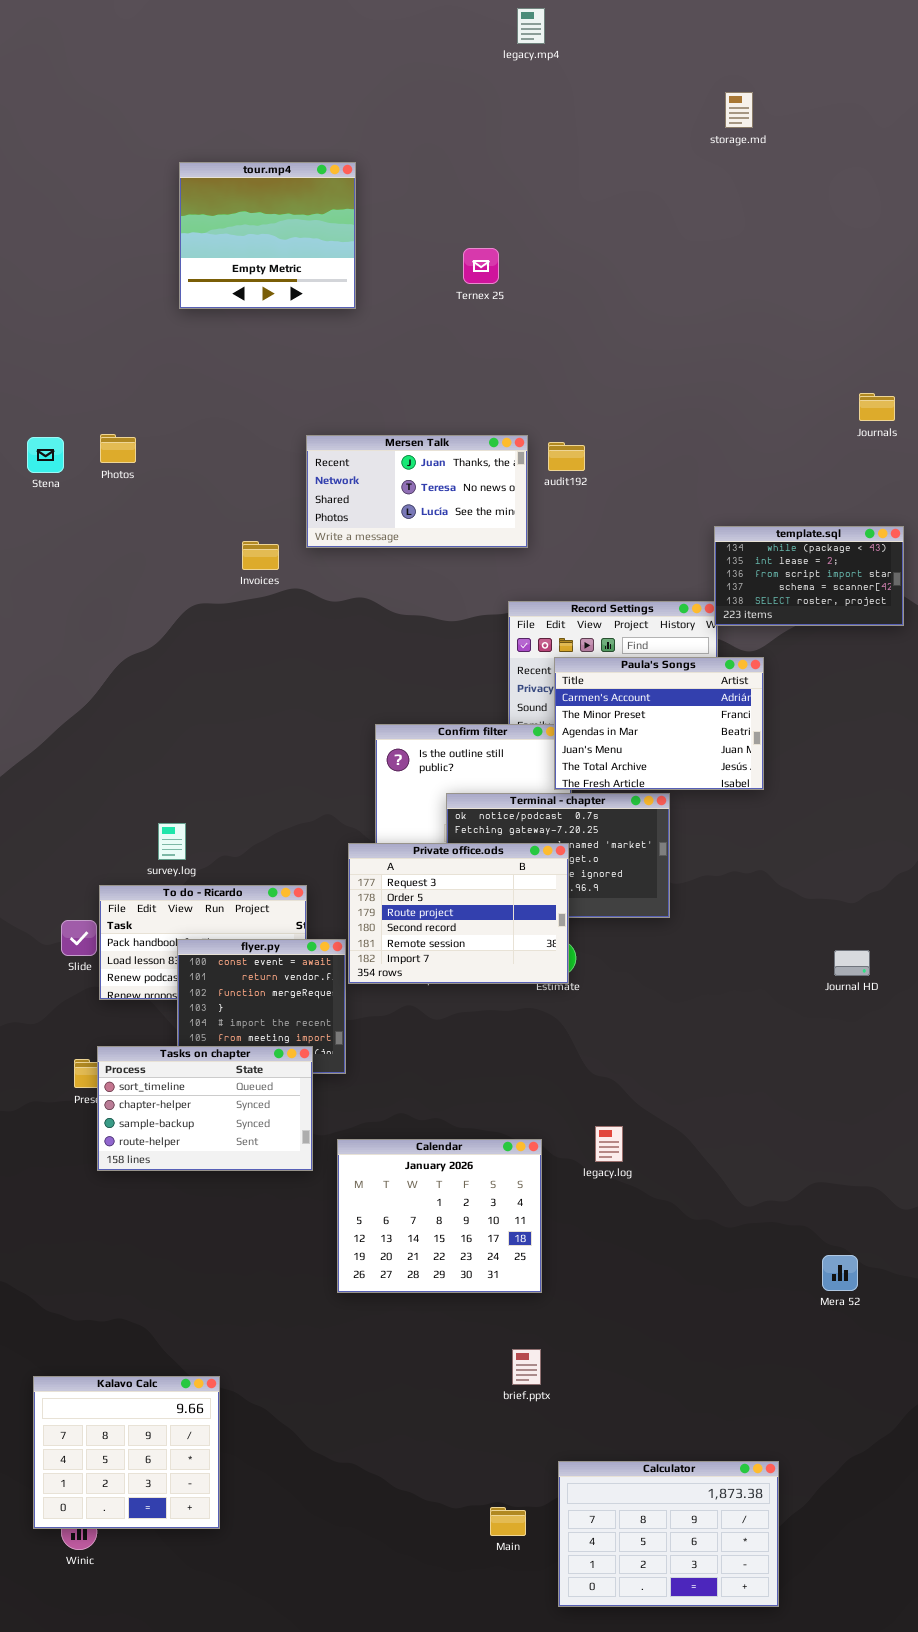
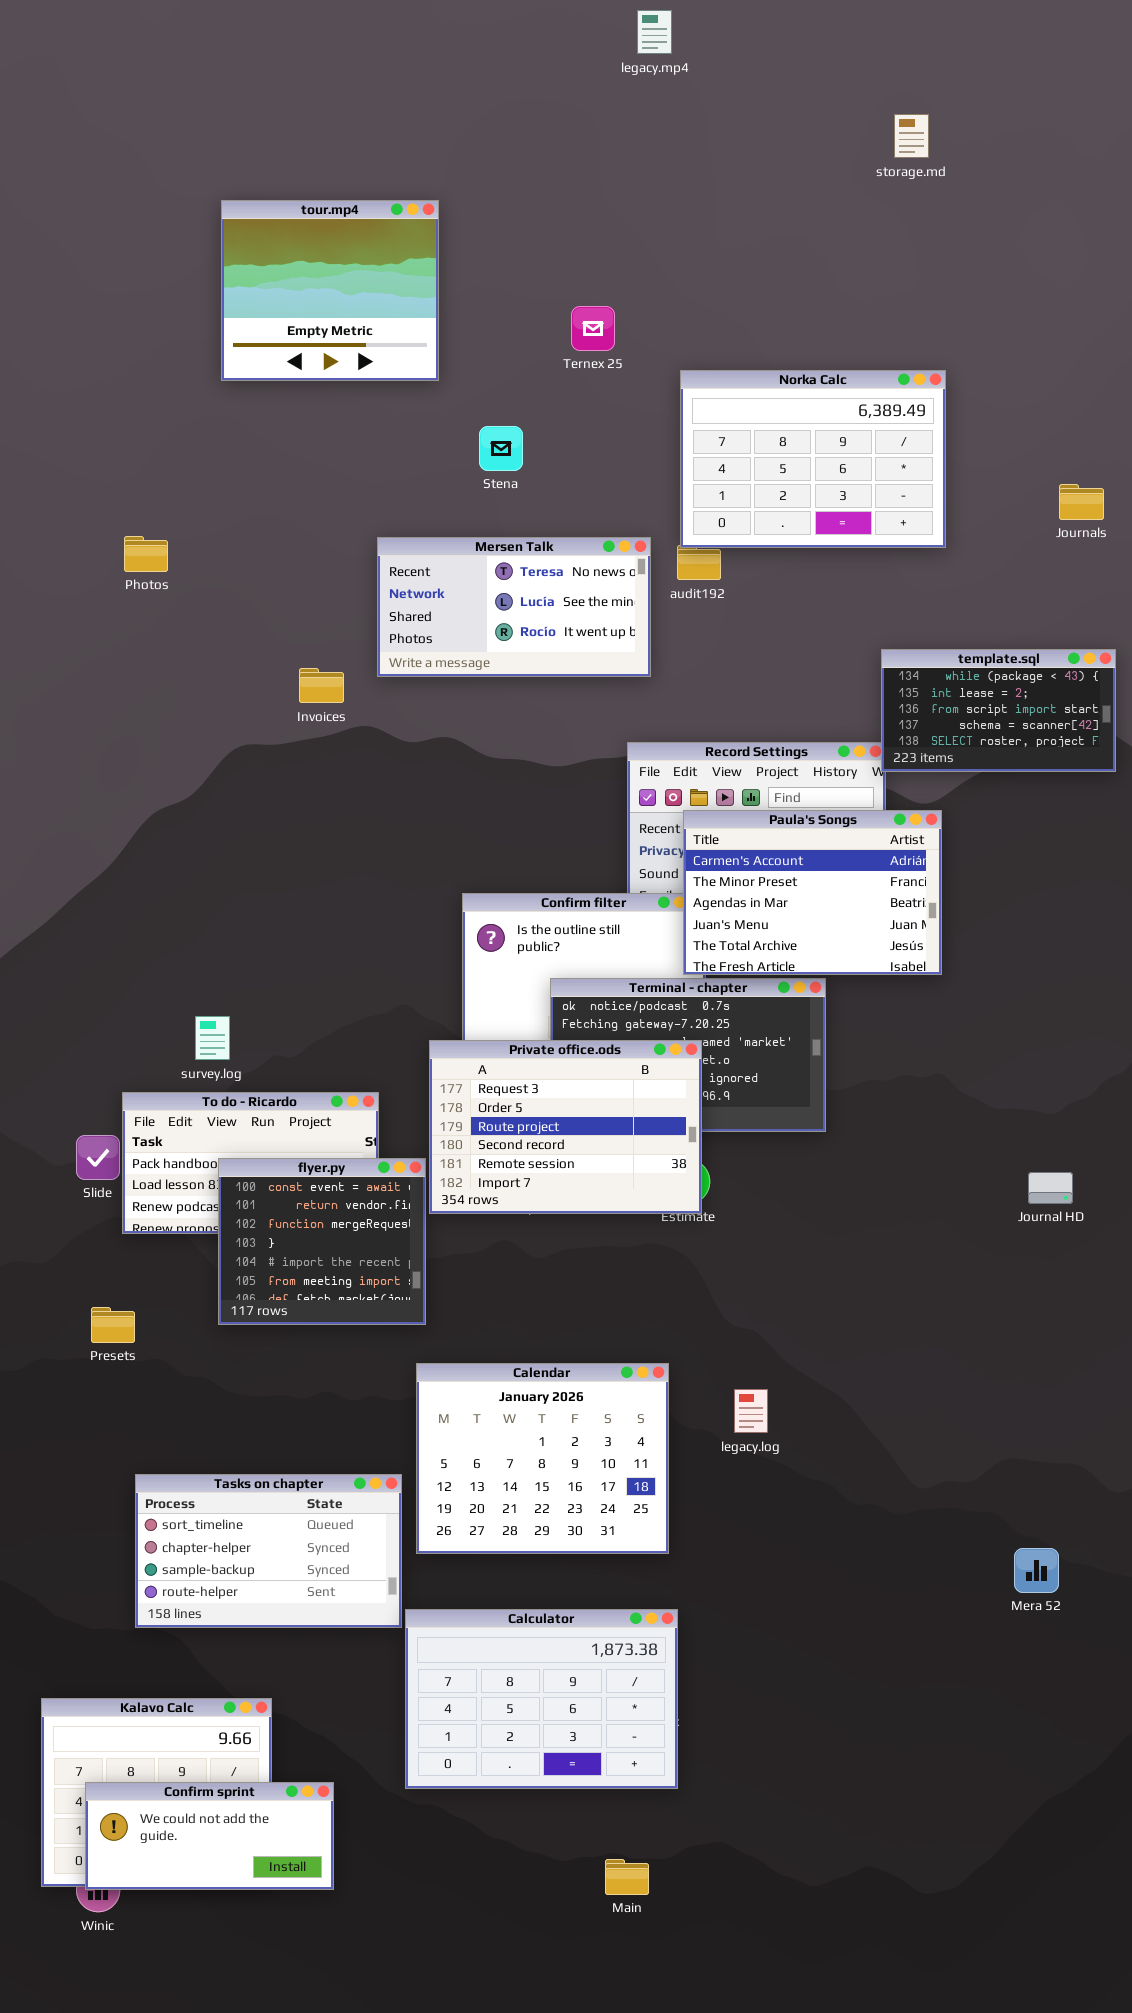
Norka Calc: none -> [680,370,946,548], opened
Mersen Talk: [306,435,528,548] -> [377,537,651,677], scrolled down 1 row
Stena: [27,437,64,473] -> [479,426,523,471], moved
Tasks on chapter: [97,1046,313,1171] -> [135,1474,402,1628], moved
Calendar: [337,1139,542,1293] -> [416,1363,669,1554], moved
Confirm sprint: none -> [85,1782,334,1890], opened
Calculator: [558,1461,779,1607] -> [405,1609,678,1789], moved

